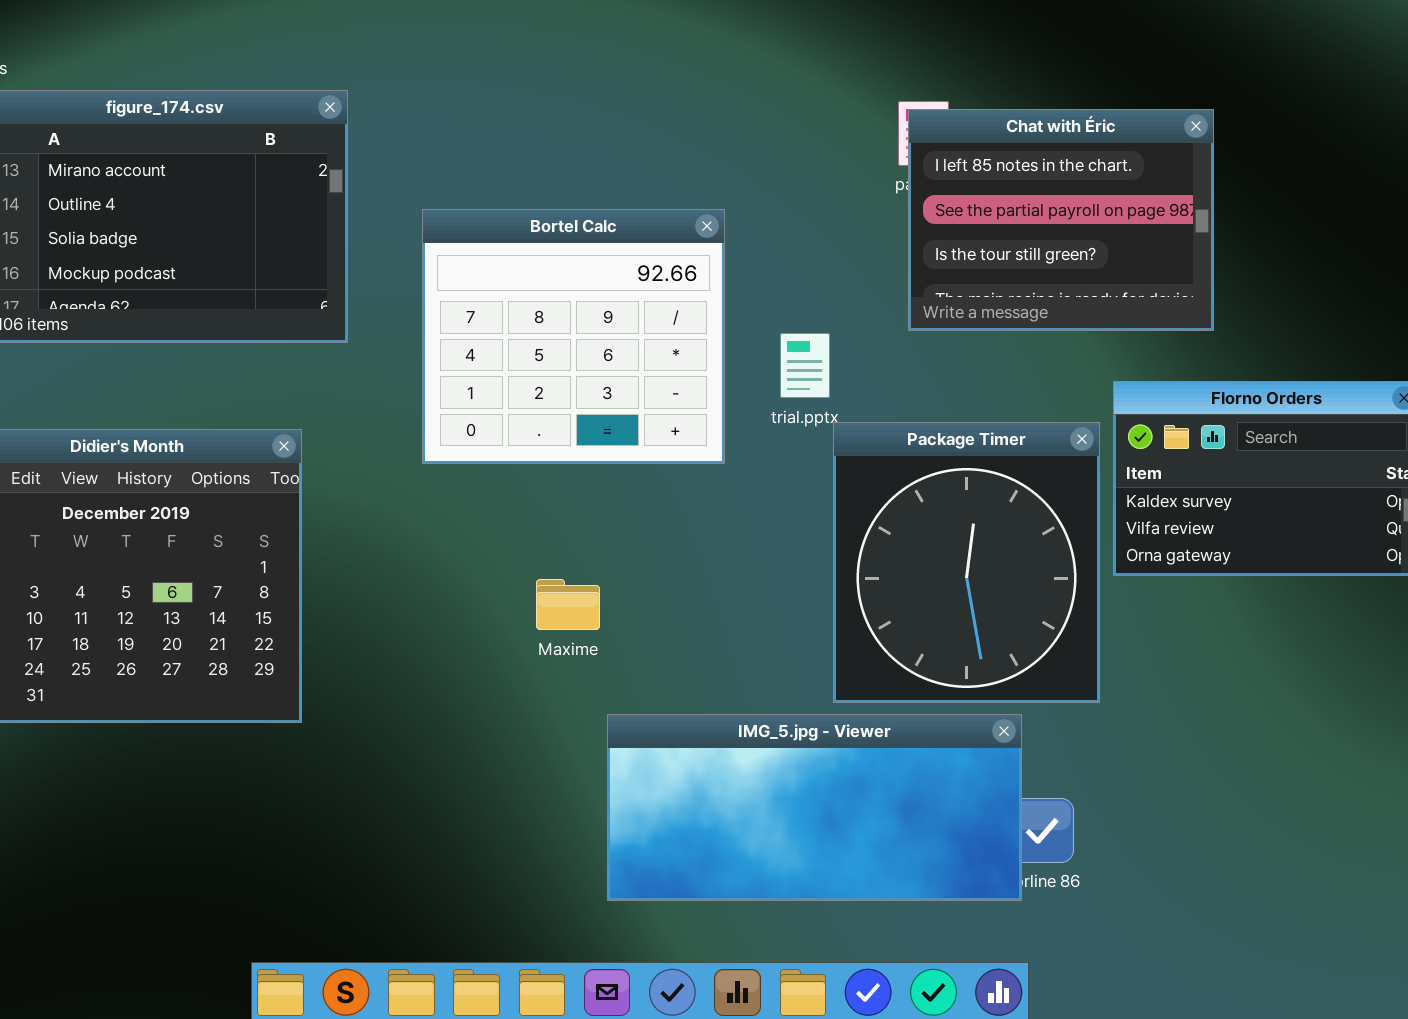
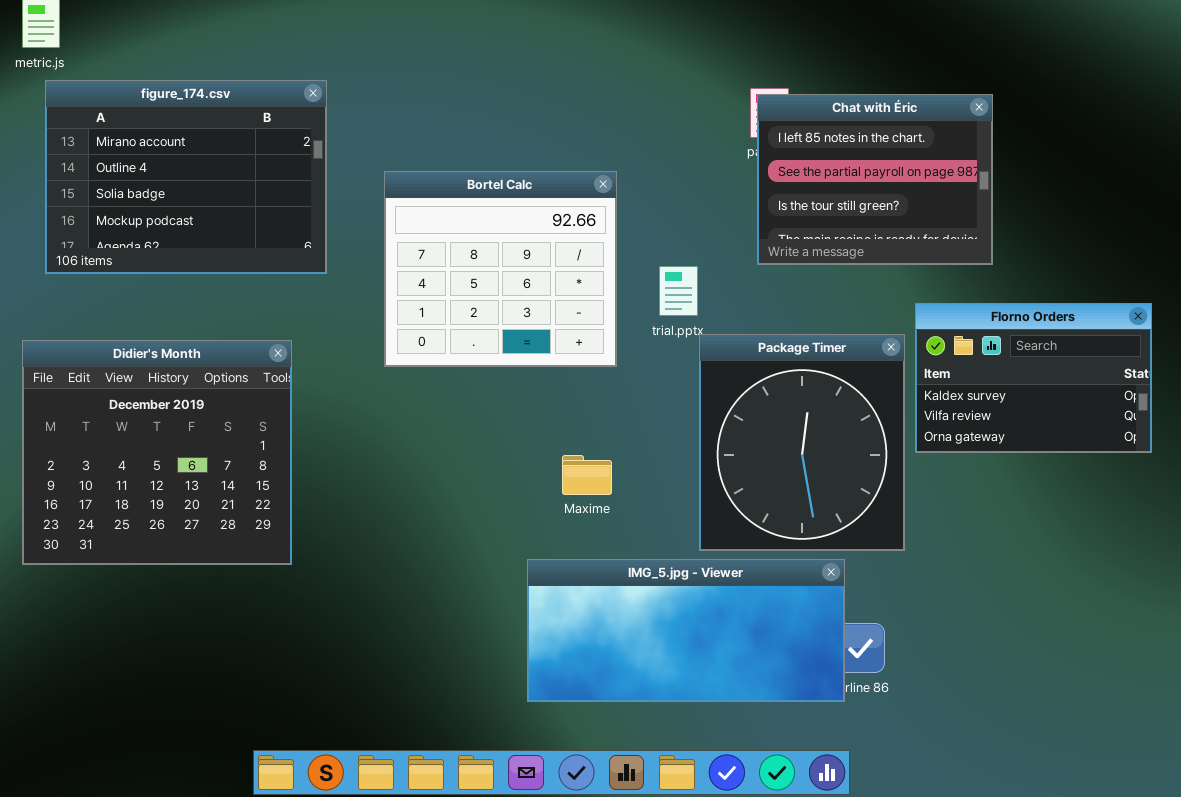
Maxime: [536,579,600,630] -> [562,455,612,495], moved

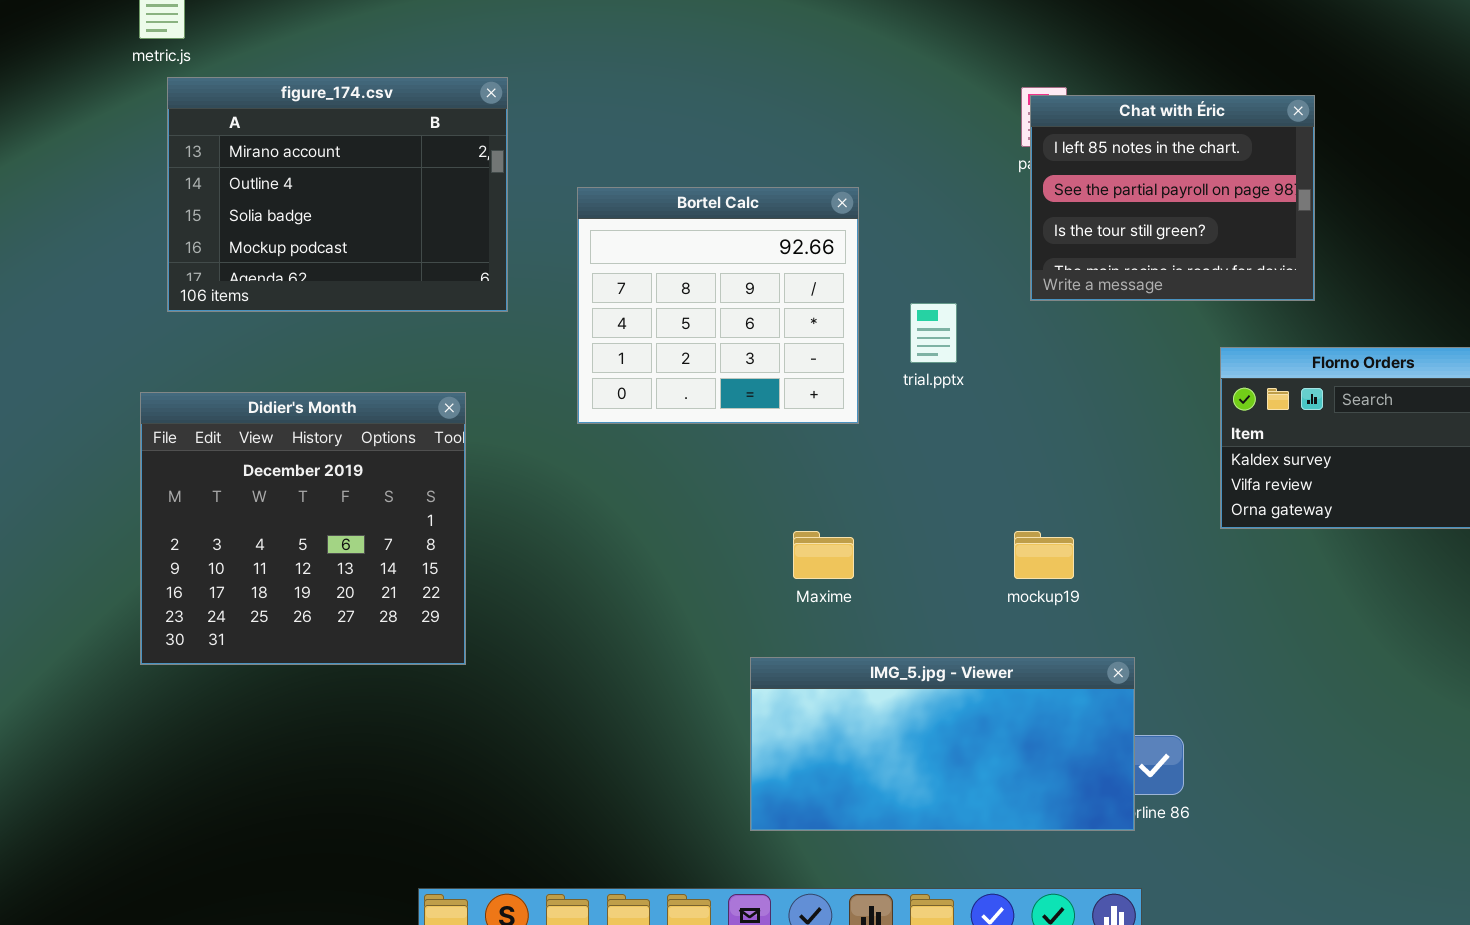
Package Timer: [699,334,905,551] -> none, closed

